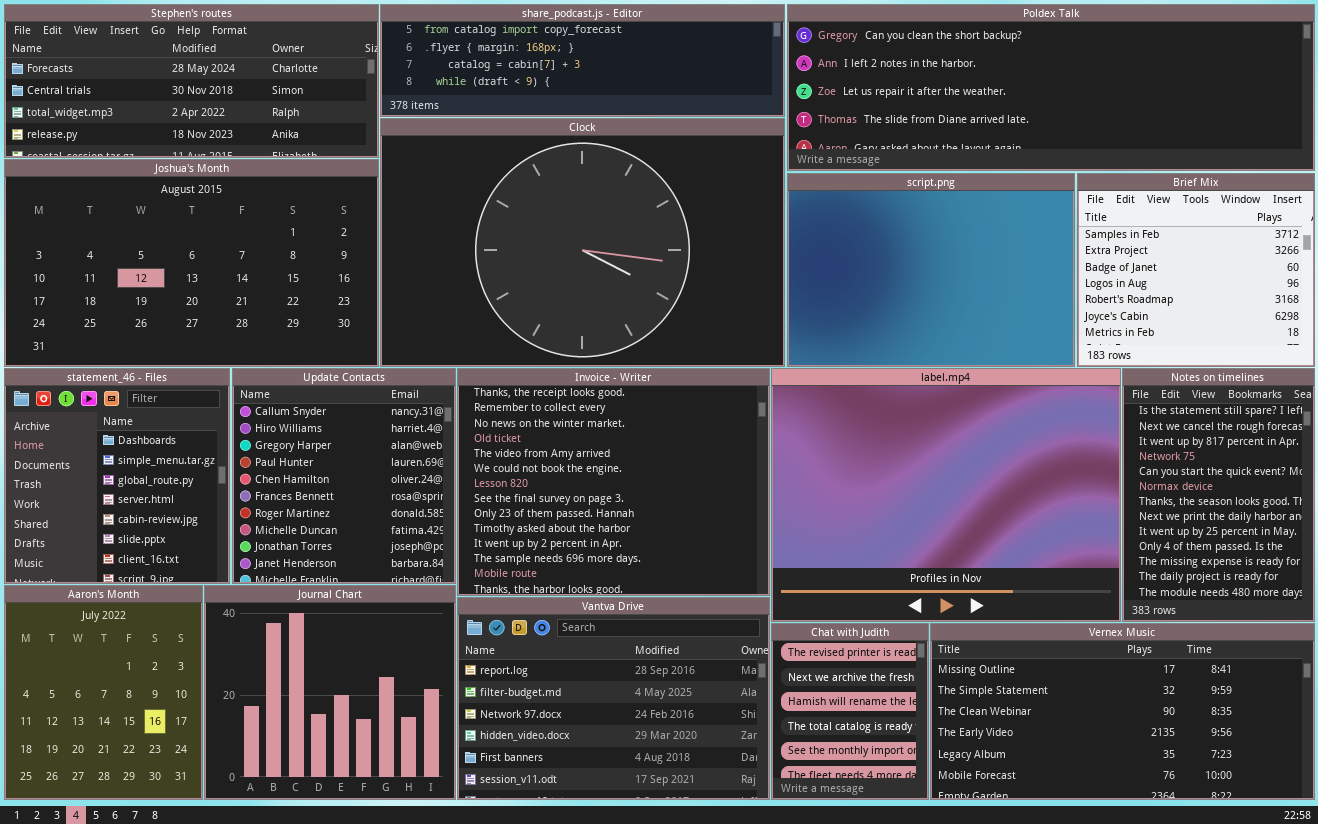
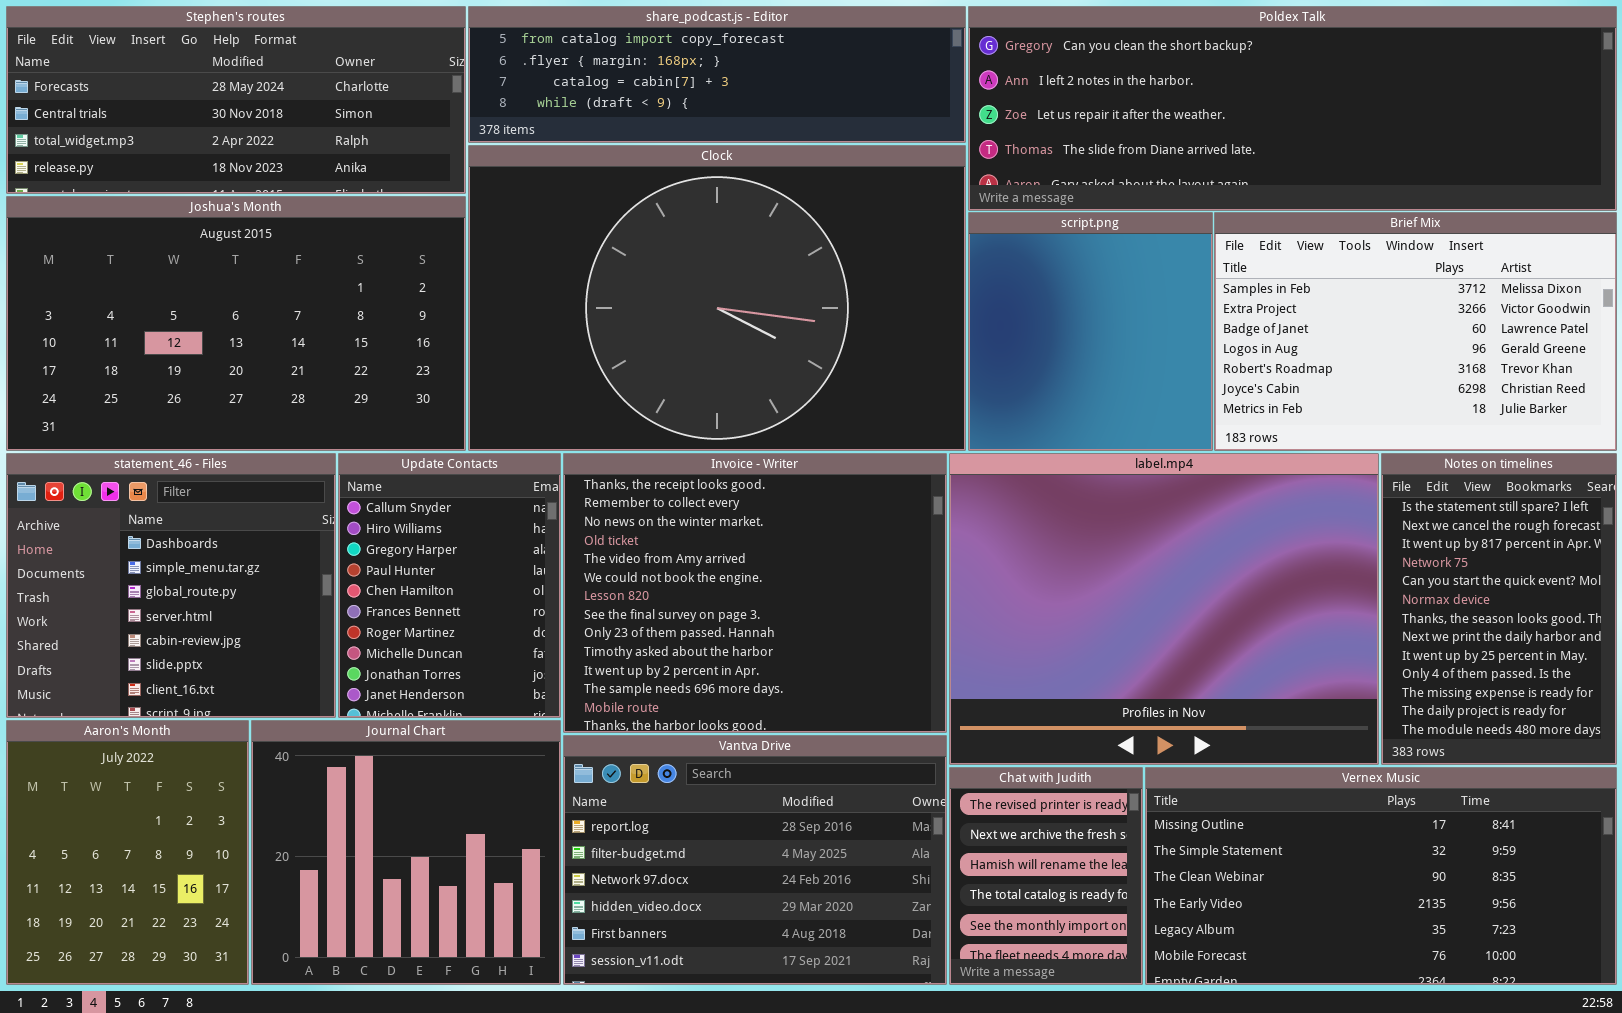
script.png: [787,173,1075,367] -> [968,212,1213,451], resized
Brief Mix: [1077,173,1315,367] -> [1214,212,1617,451], resized
statement_46 - Files: [4,368,230,584] -> [6,453,336,718], resized
Update Contacts: [232,368,456,584] -> [338,453,561,718], resized

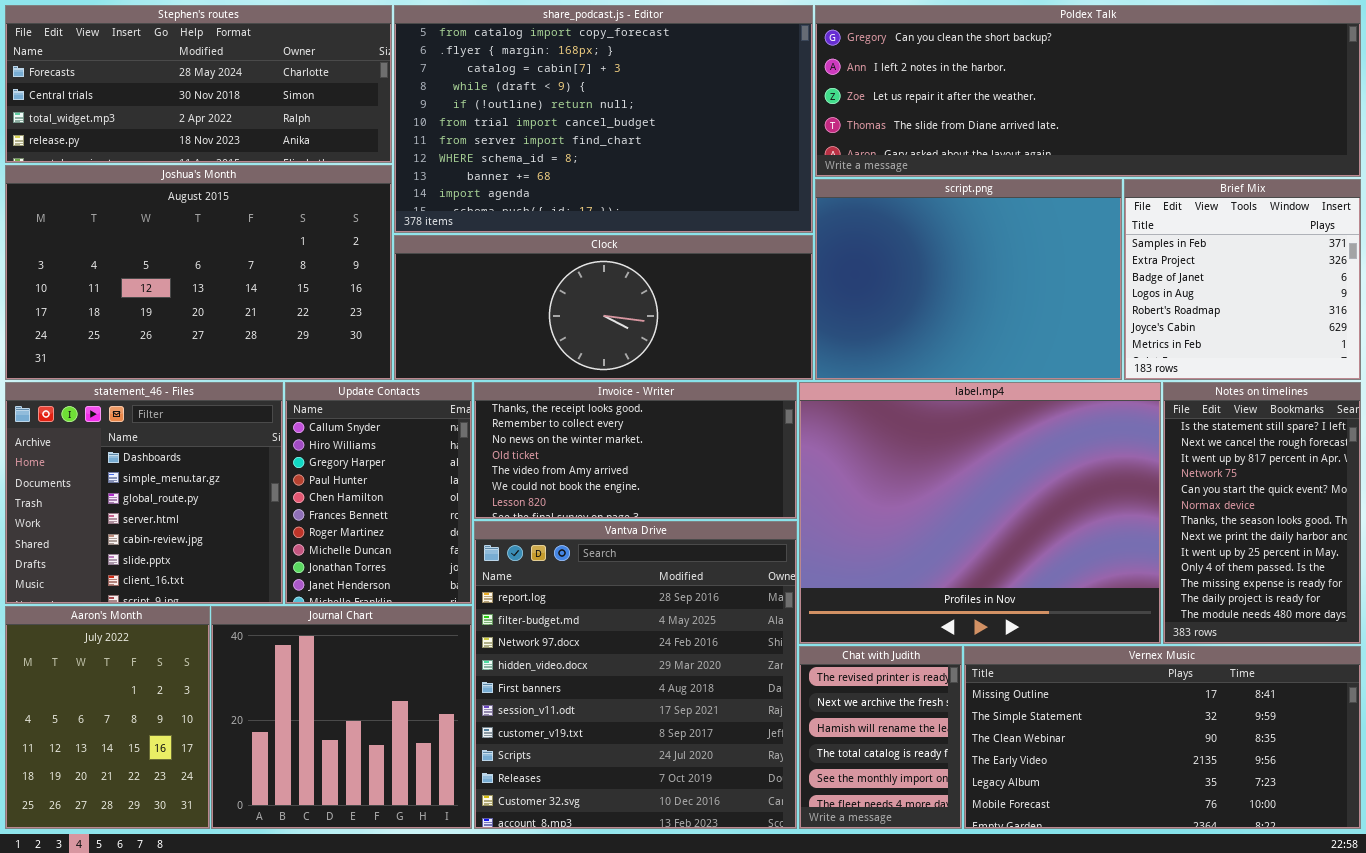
share_podcast.js - Editor: [468,6,966,143] -> [394,5,813,233], resized
Clock: [468,145,966,451] -> [394,235,813,380], resized
script.png: [968,212,1213,451] -> [815,179,1122,380], resized
Brief Mix: [1214,212,1617,451] -> [1124,179,1361,380], resized
Invoice - Writer: [563,453,947,733] -> [474,382,797,519], resized
Vantva Drive: [563,735,947,985] -> [474,521,797,829], resized

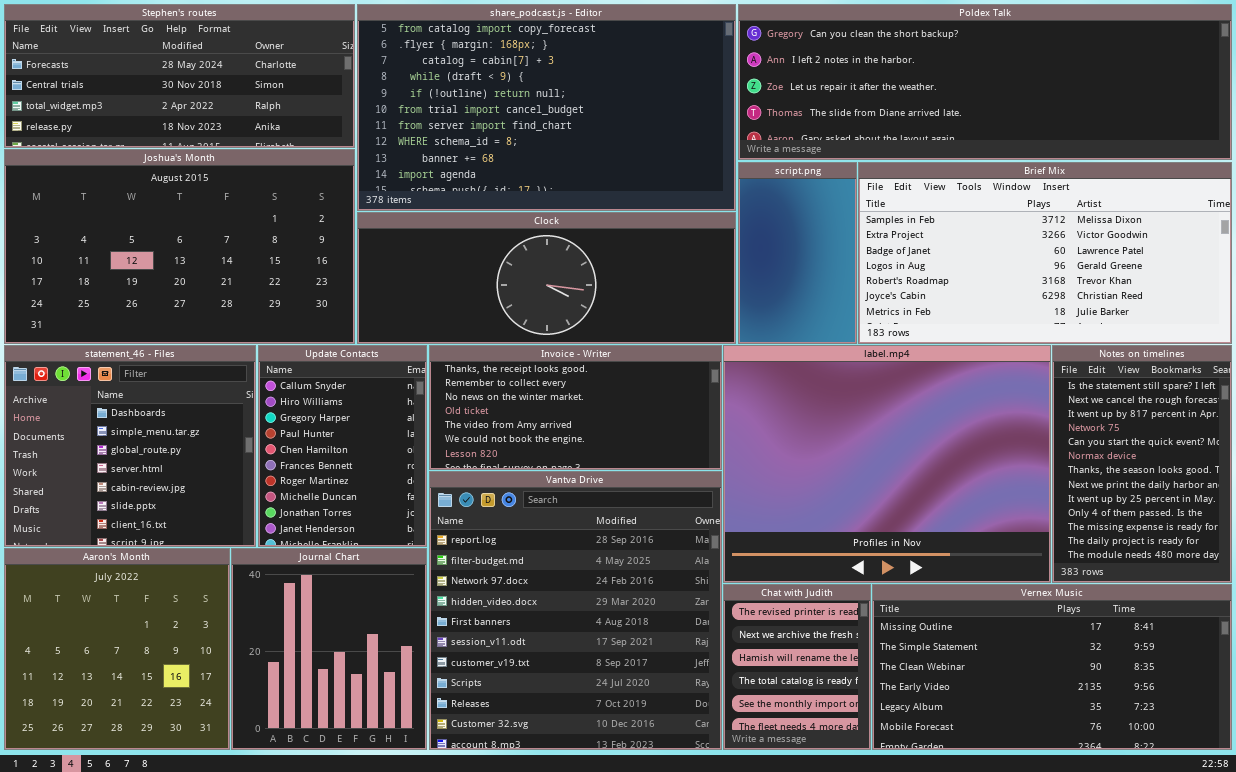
script.png: [815,179,1122,380] -> [738,162,857,344], resized
Brief Mix: [1124,179,1361,380] -> [858,162,1232,344], resized
Aaron's Month: [5,606,210,829] -> [4,548,230,750], resized
Journal Chart: [211,606,472,829] -> [231,548,427,750], resized

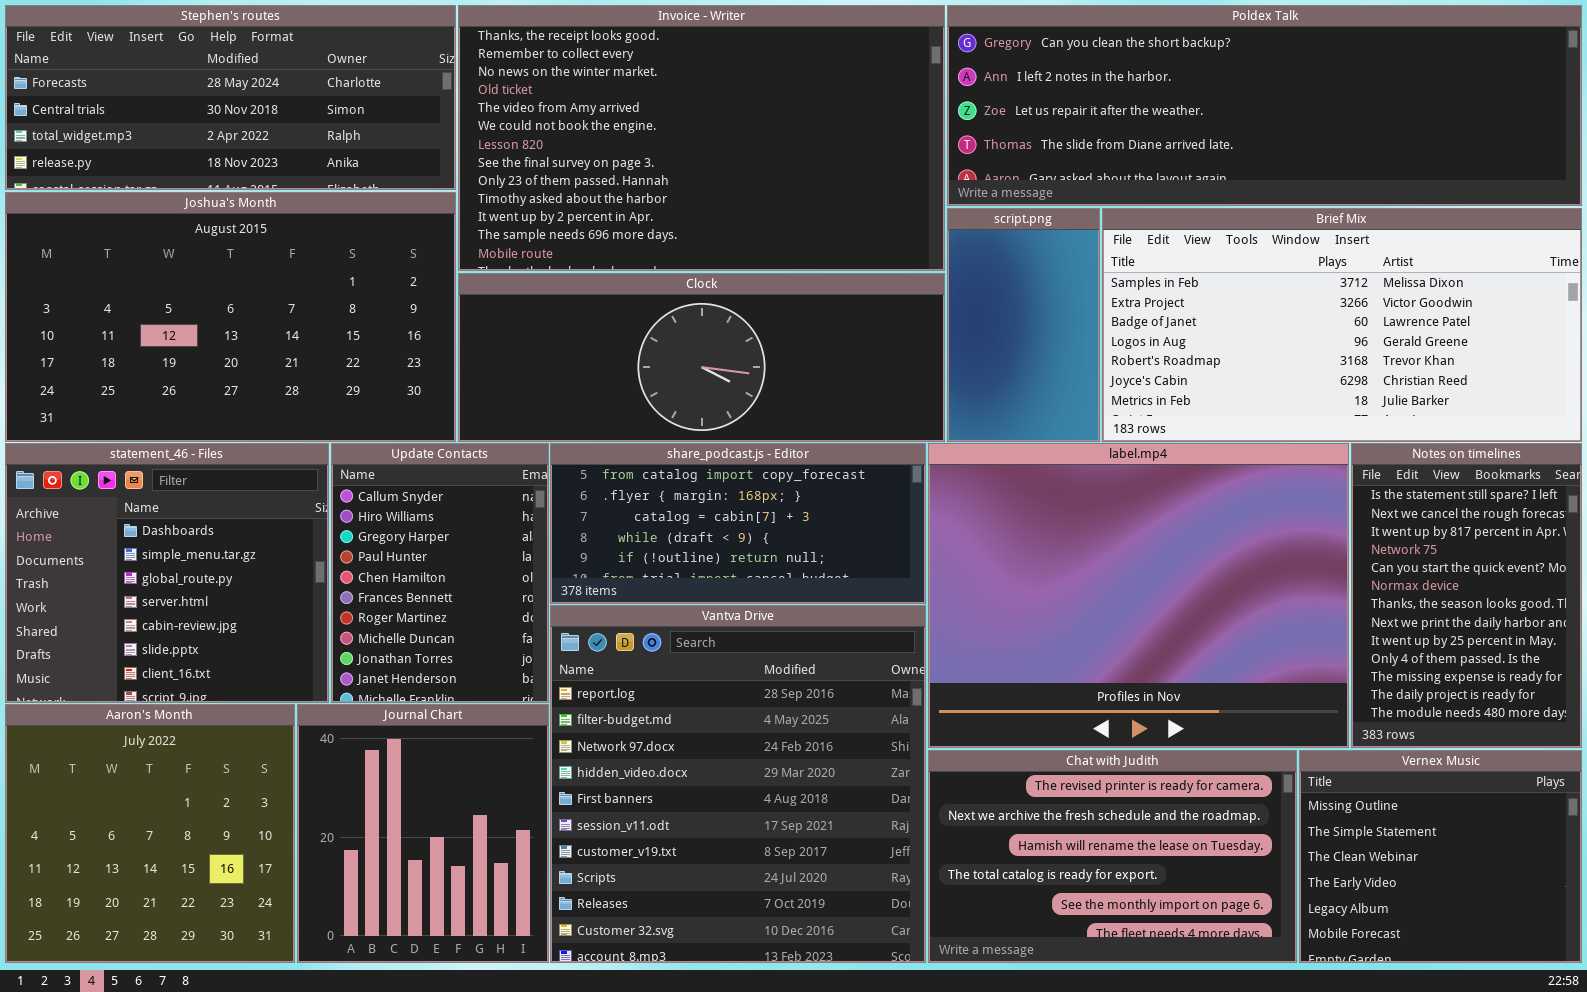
share_podcast.js - Editor: [357,4,736,211] -> [550,443,926,604], moved, resized
Invoice - Writer: [429,345,722,470] -> [458,5,945,271], moved, resized
Chat with Judith: [723,584,871,750] -> [928,750,1297,963], resized
Vernex Music: [872,584,1232,750] -> [1299,750,1582,963], resized

